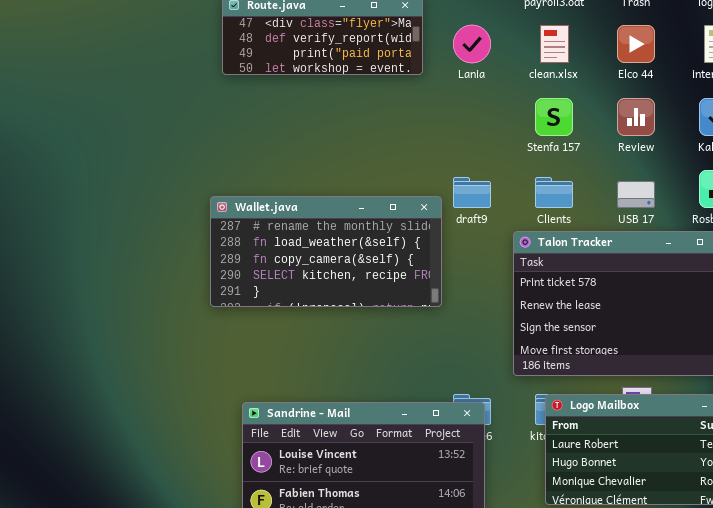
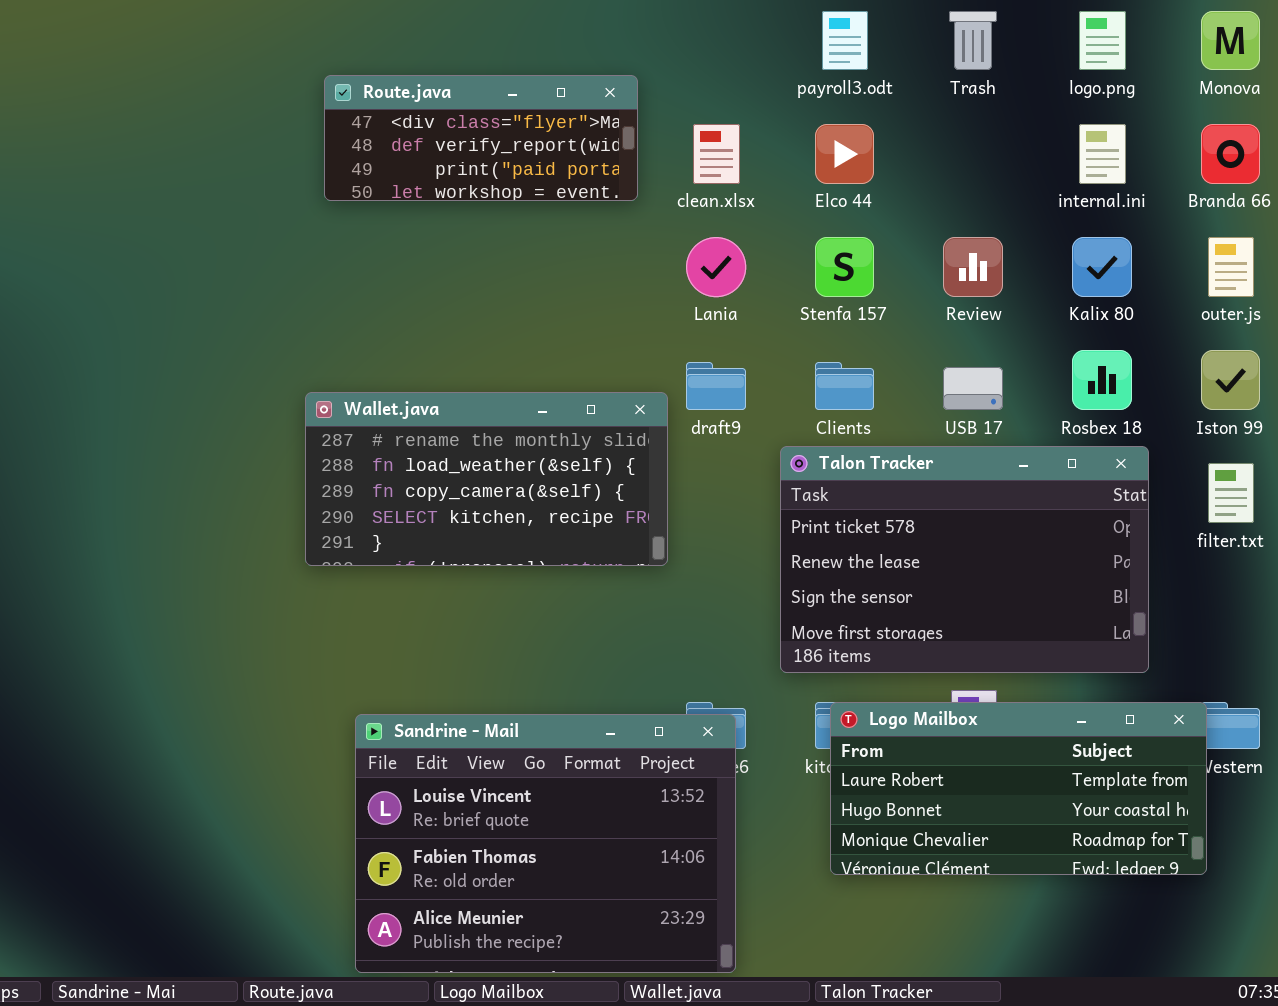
Lania: [453,25,491,63] -> [686,237,746,297], moved
clean.xlsx: [540,25,569,63] -> [693,124,740,184], moved
Elco 44: [617,25,655,63] -> [815,124,874,184], moved

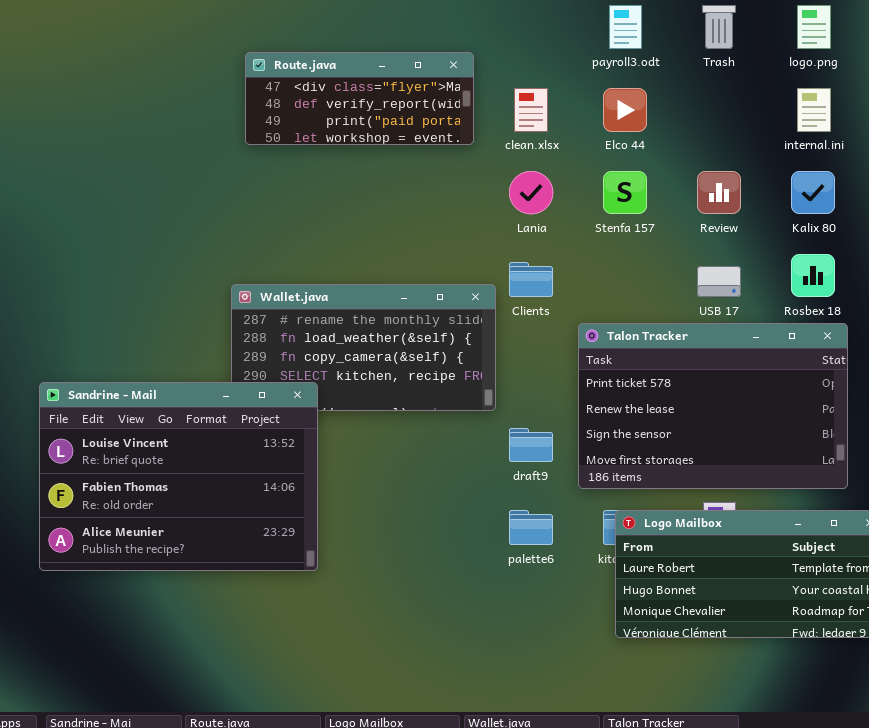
draft9: [686,362,746,410] -> [509,428,553,462], moved
Clients: [815,362,874,410] -> [509,262,553,297], moved
Sandrine - Mail: [355,714,736,973] -> [39,382,318,571], moved

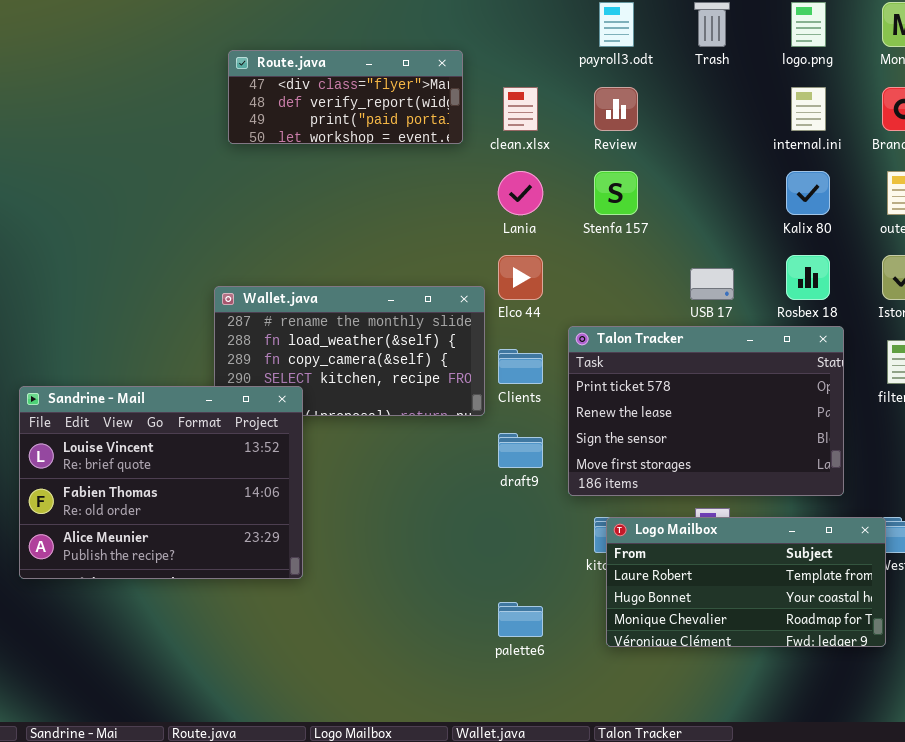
Elco 44: [603,88,647,132] -> [498,255,543,300], moved
Review: [697,171,741,214] -> [594,87,638,131], moved
Clients: [509,262,553,297] -> [498,349,543,384], moved
palette6: [509,510,553,545] -> [498,602,543,637], moved

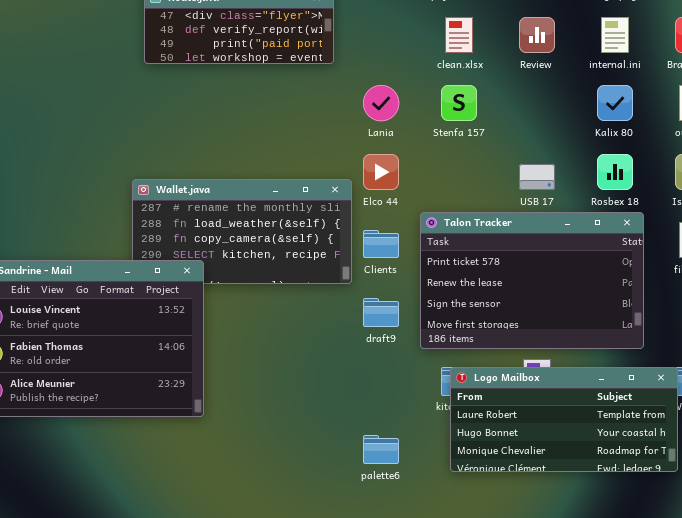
clean.xlsx: [503,87,538,131] -> [445,17,473,53], moved
Review: [594,87,638,131] -> [519,17,555,53], moved

